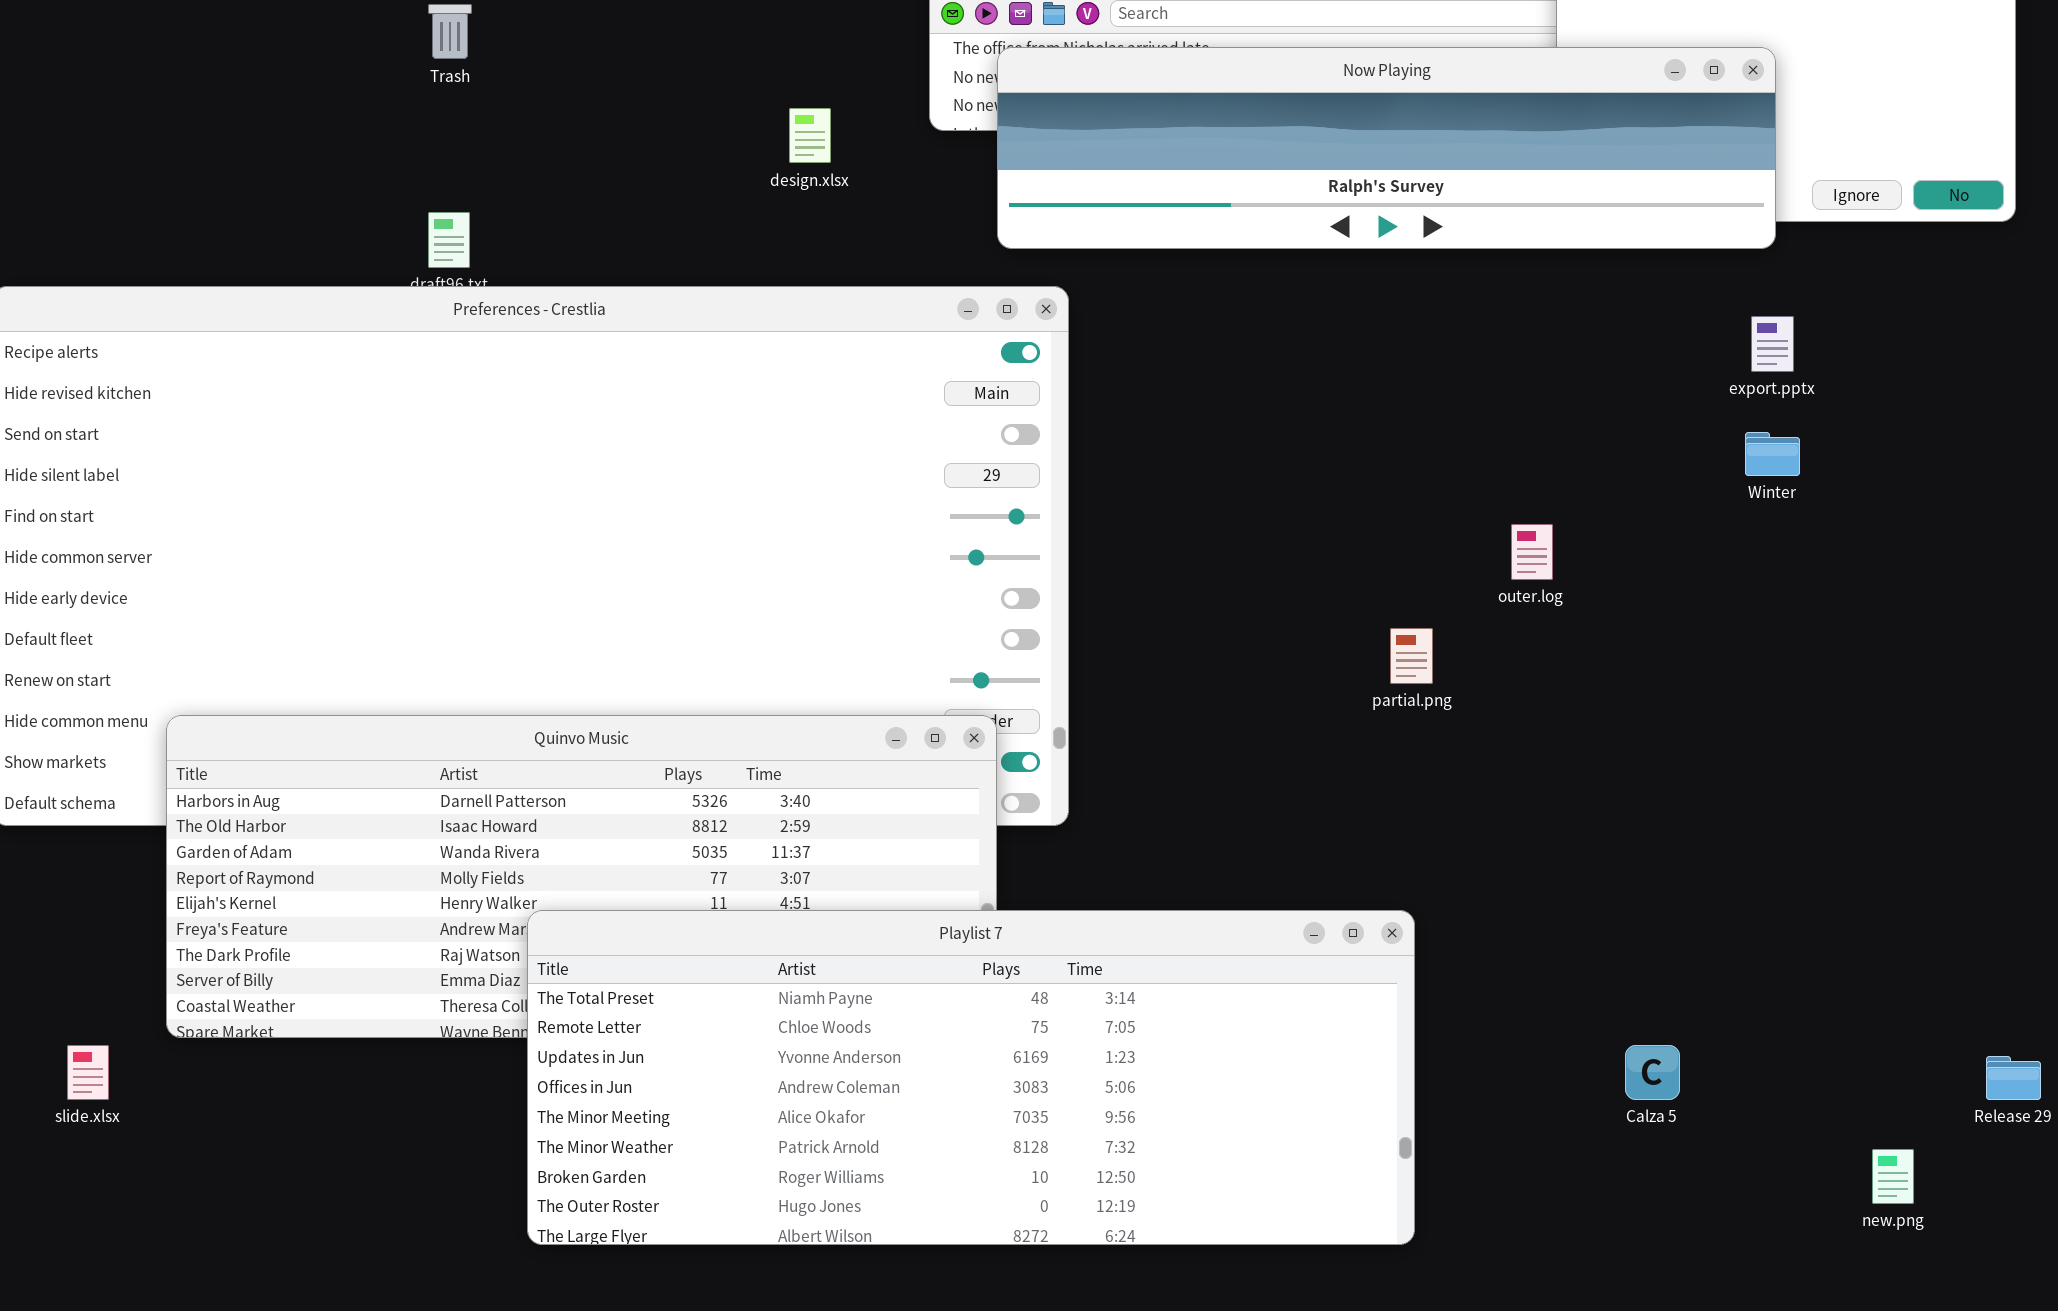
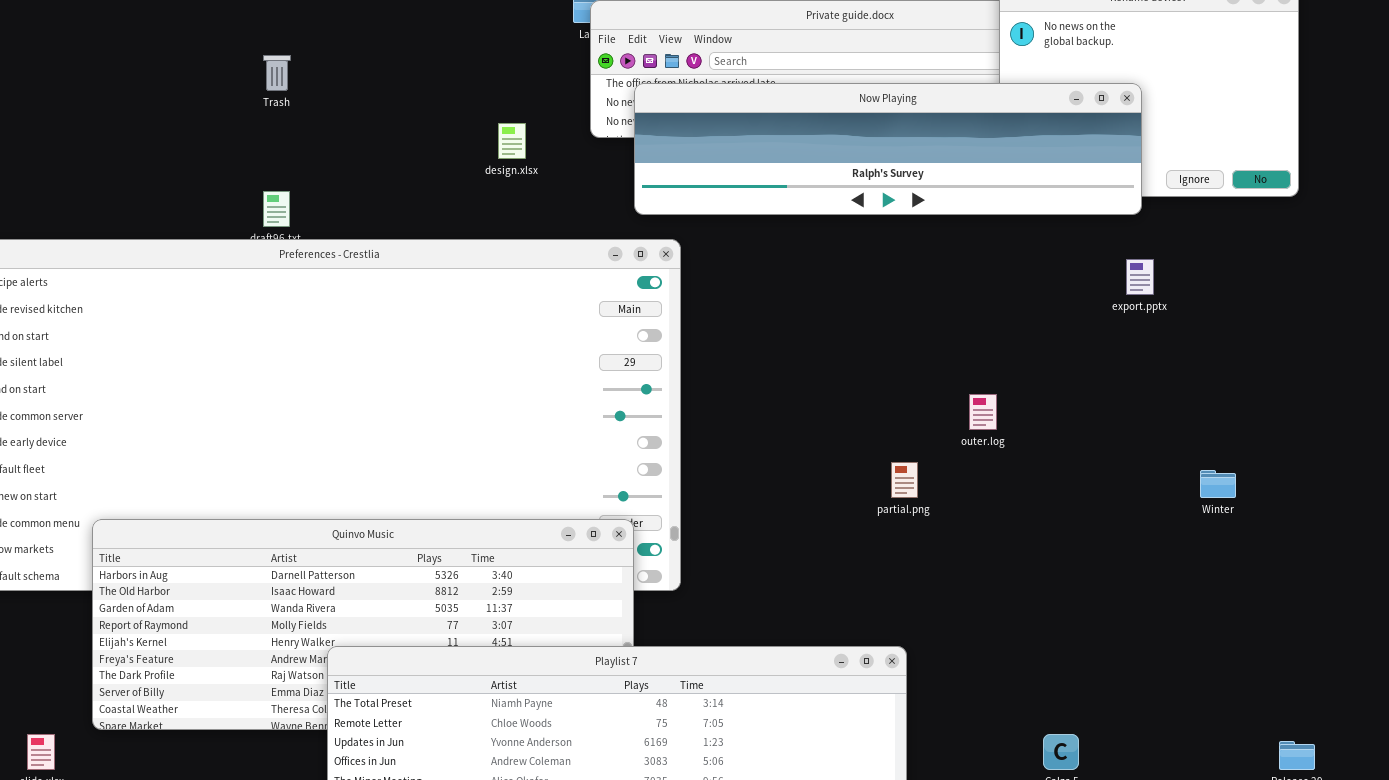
Winter: [1745,432,1800,476] -> [1200,470,1236,498], moved

